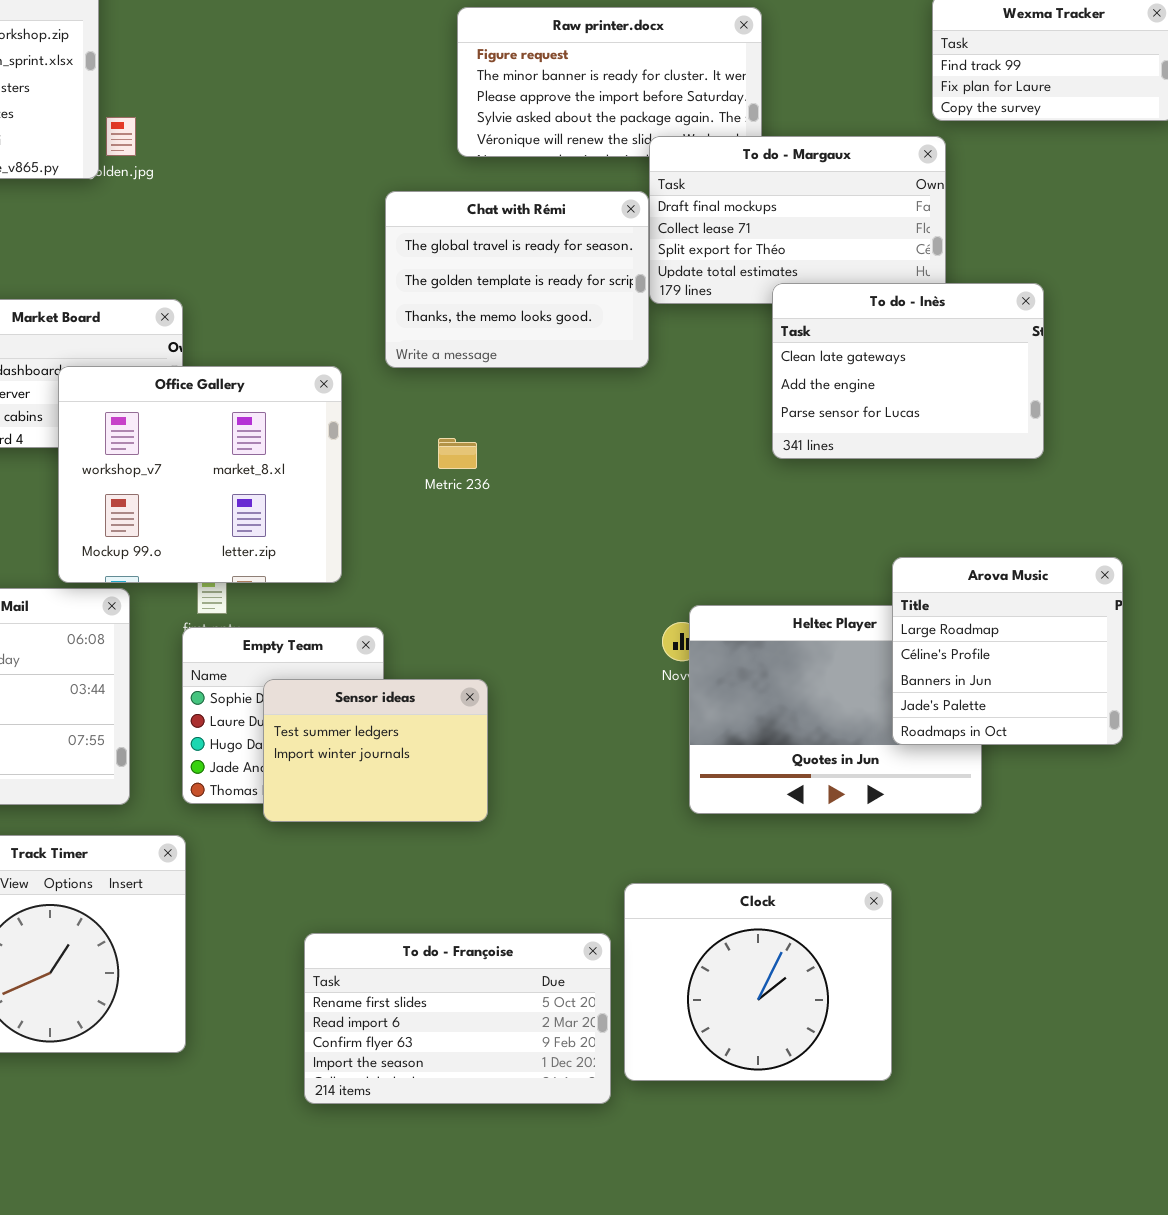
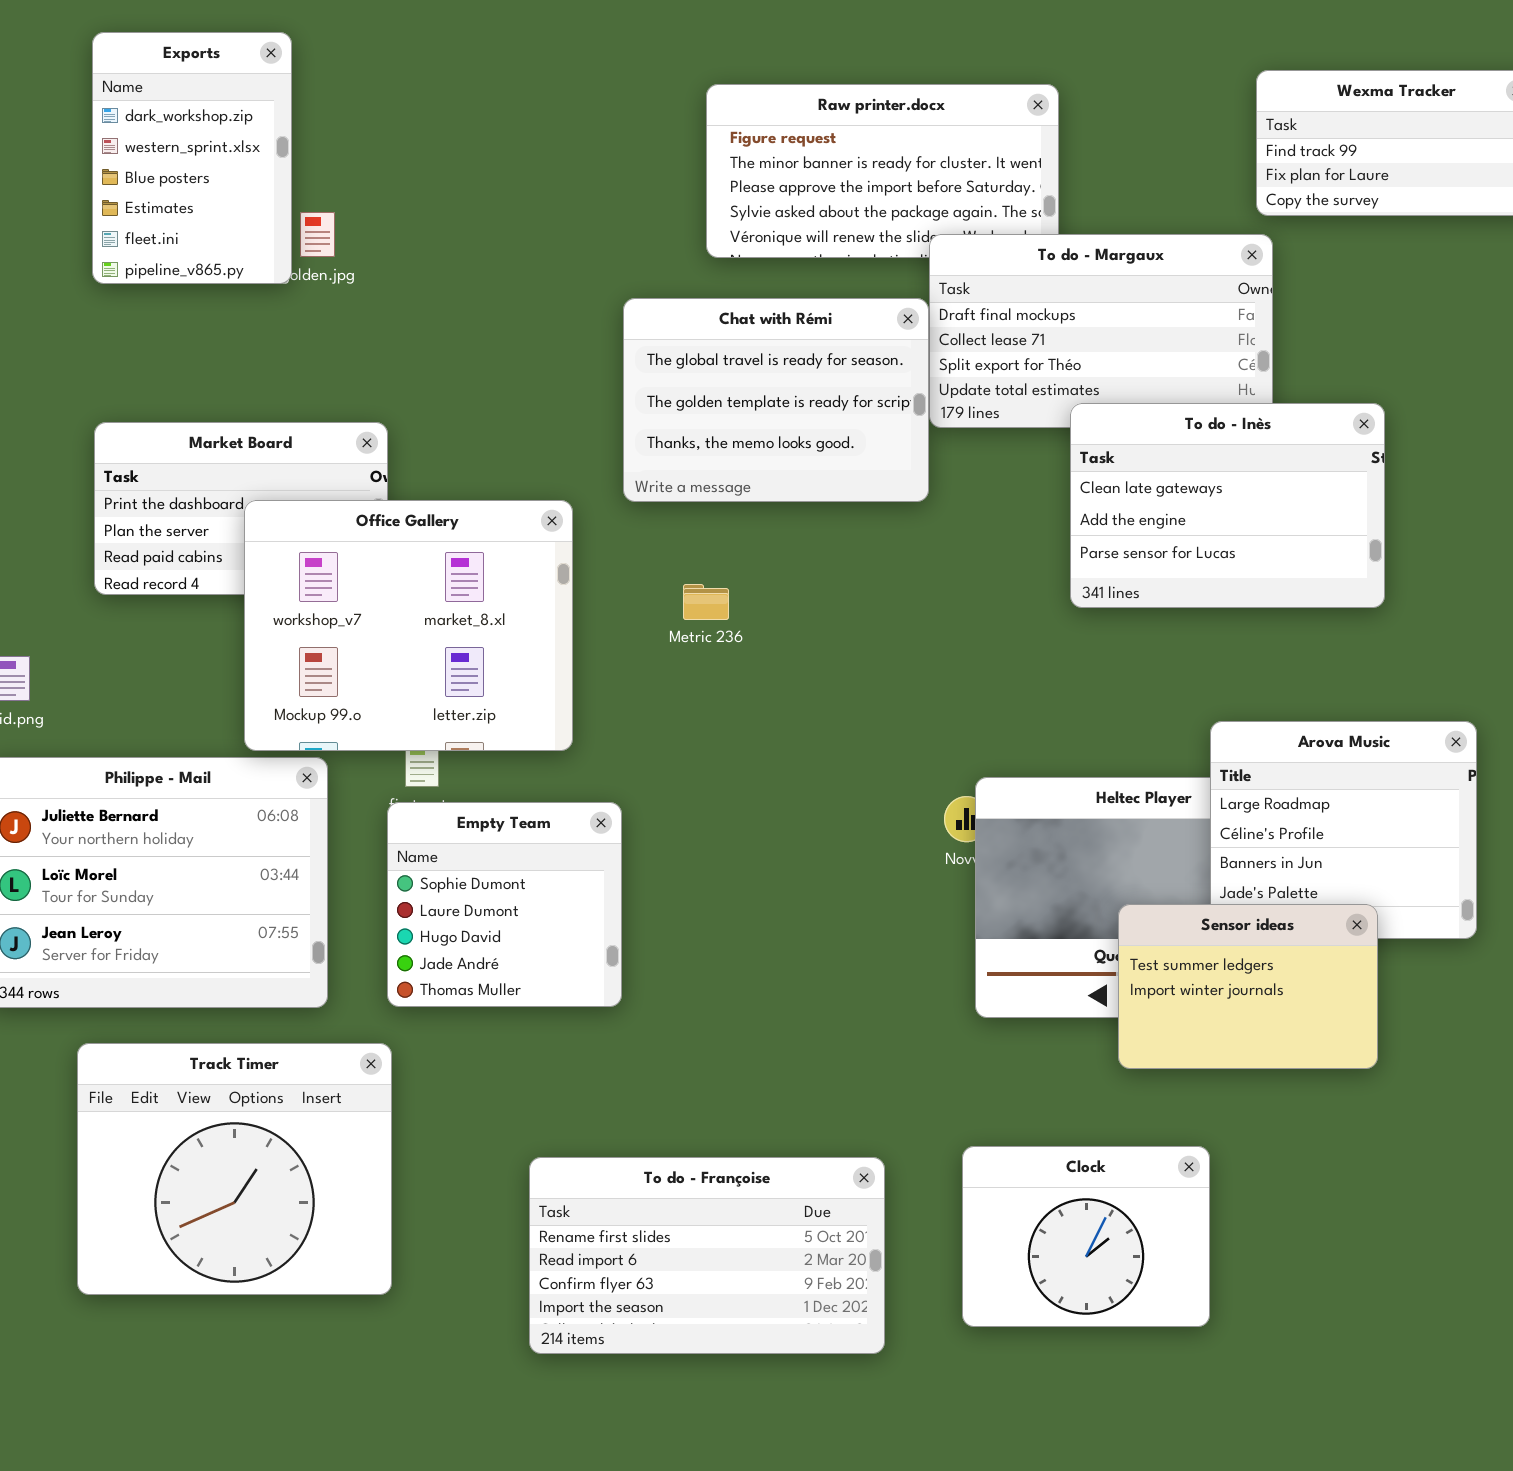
Sensor ideas: [263,679,488,822] -> [1118,904,1378,1069], moved
Clock: [624,883,892,1081] -> [962,1146,1210,1327], resized

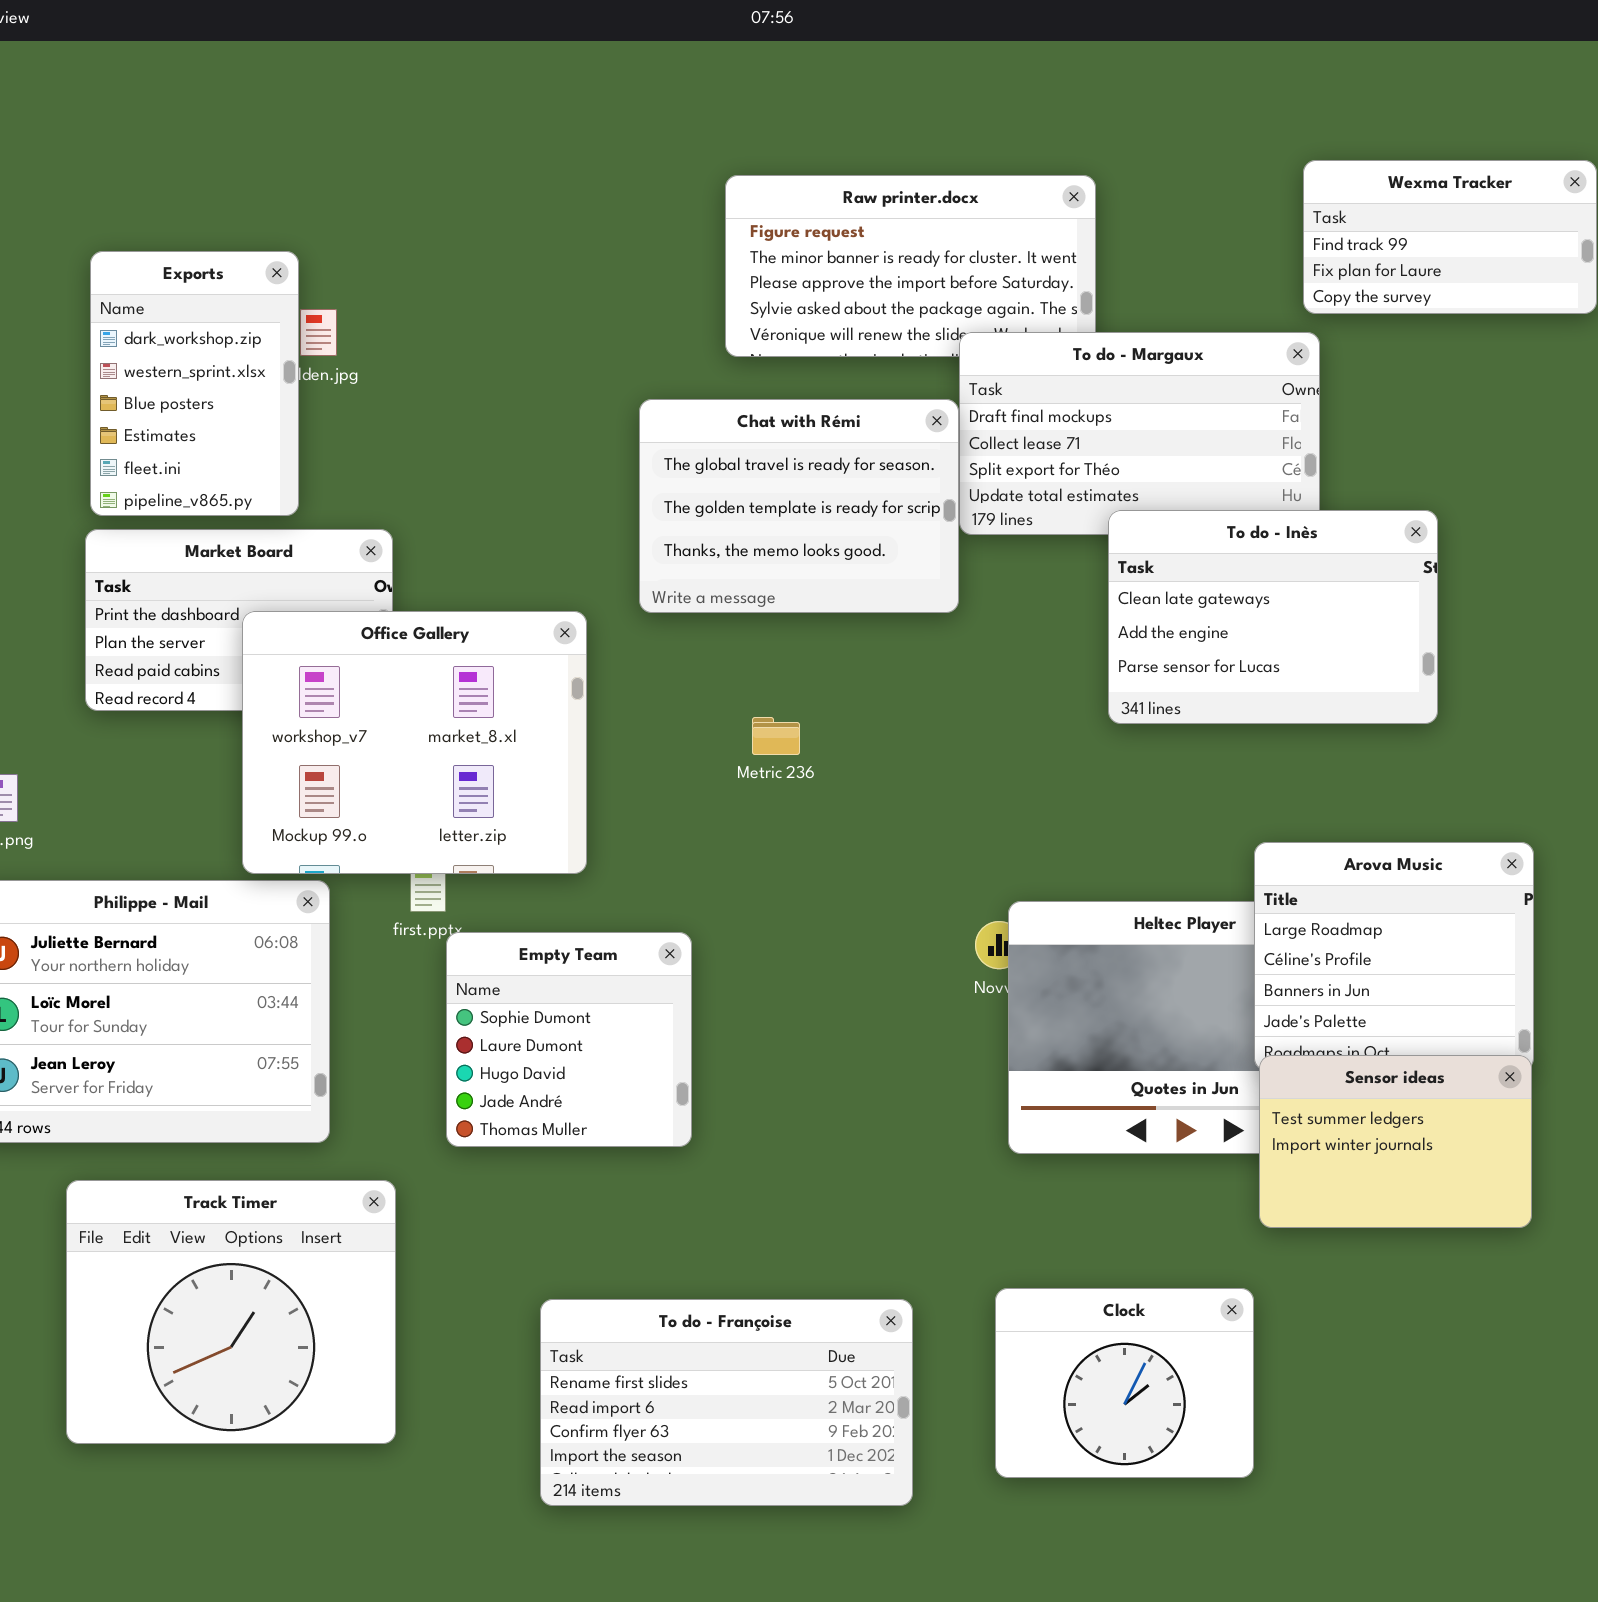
Exports: [92,32,292,284] -> [90,251,299,516], moved
Metric 236: [683,584,729,620] -> [752,717,800,755], moved
Empty Team: [387,802,622,1007] -> [446,932,692,1147], moved
Sensor ideas: [1118,904,1378,1069] -> [1259,1055,1532,1228], moved

